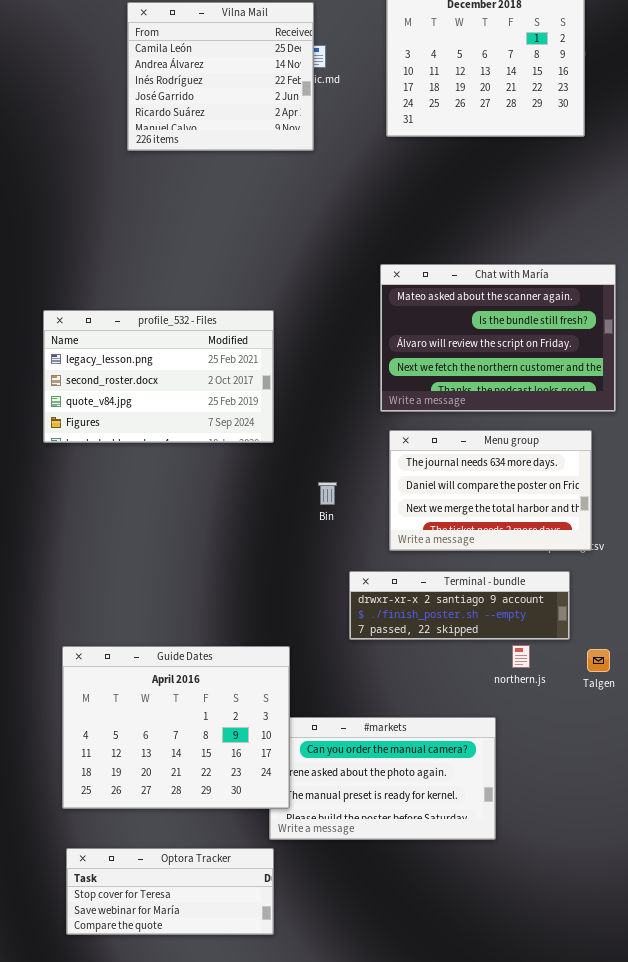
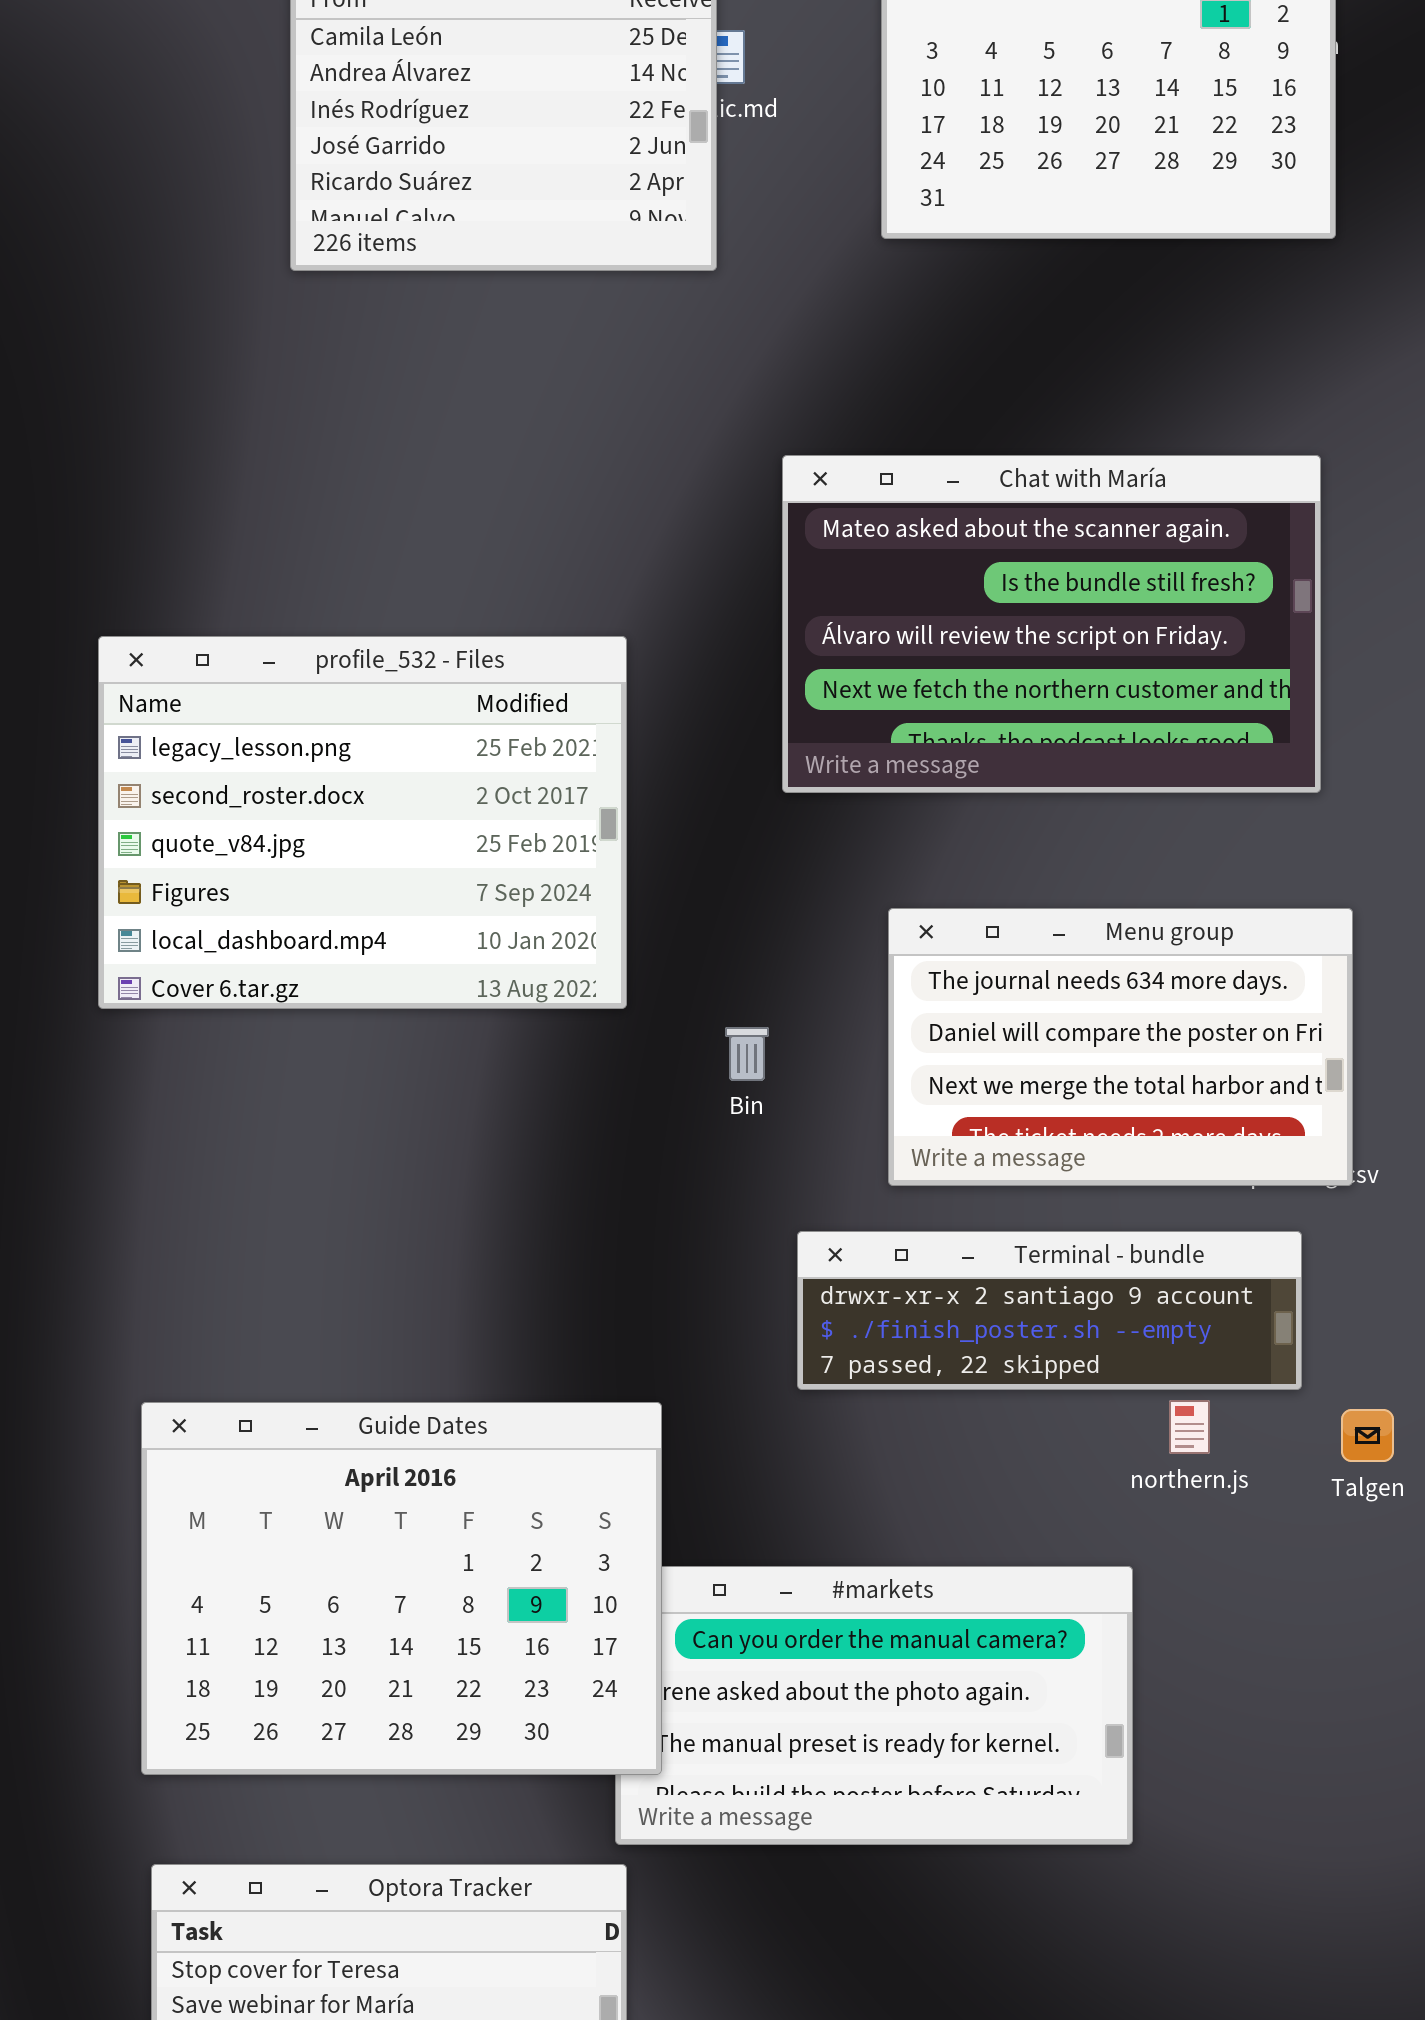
Chat with María: [380,264,616,412] -> [782,455,1321,793], moved
profile_532 - Files: [43,310,274,443] -> [98,636,627,1009], resized

